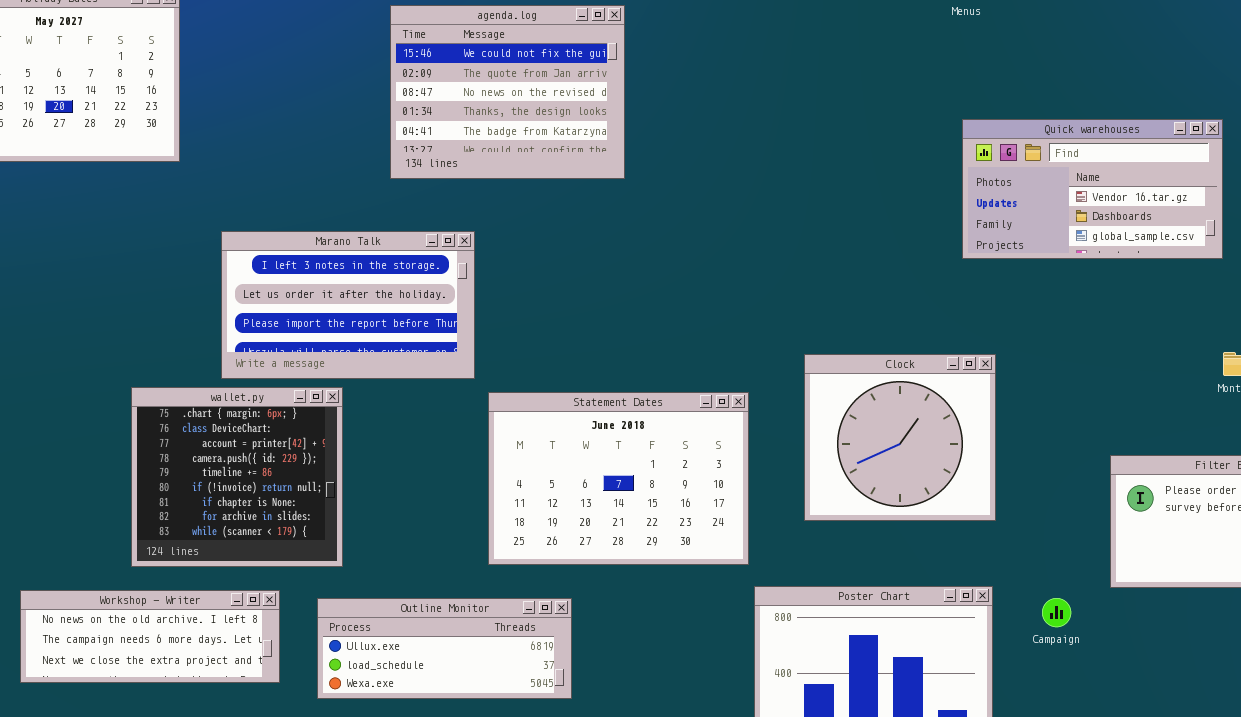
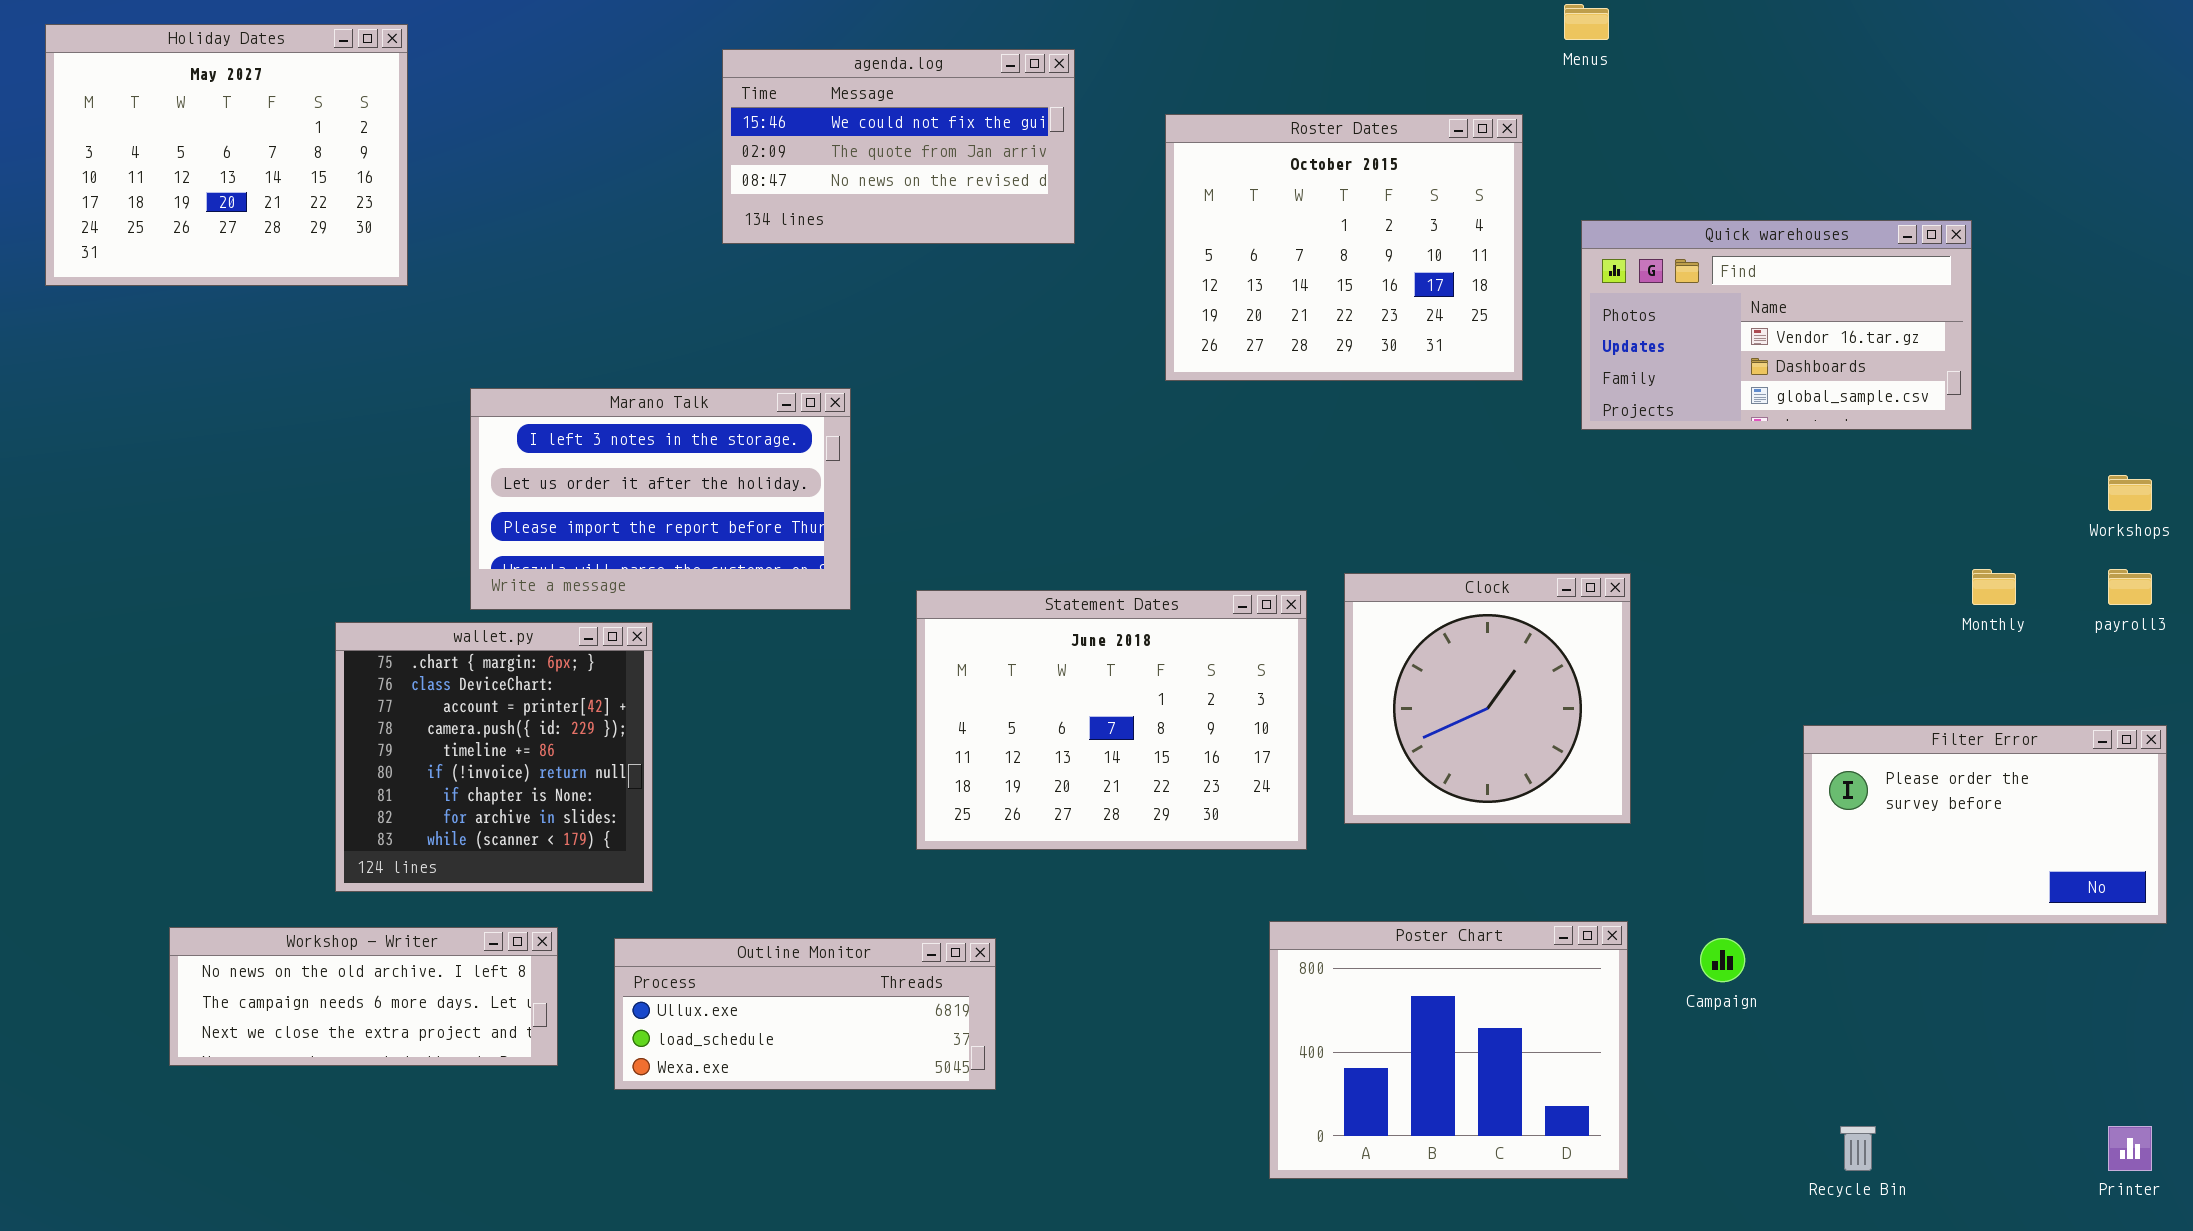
agenda.log: [390,5,625,179] -> [722,49,1075,244], resized
Roster Dates: none -> [1165,114,1523,381], opened
Statement Dates: [488,392,749,565] -> [916,590,1307,850], moved

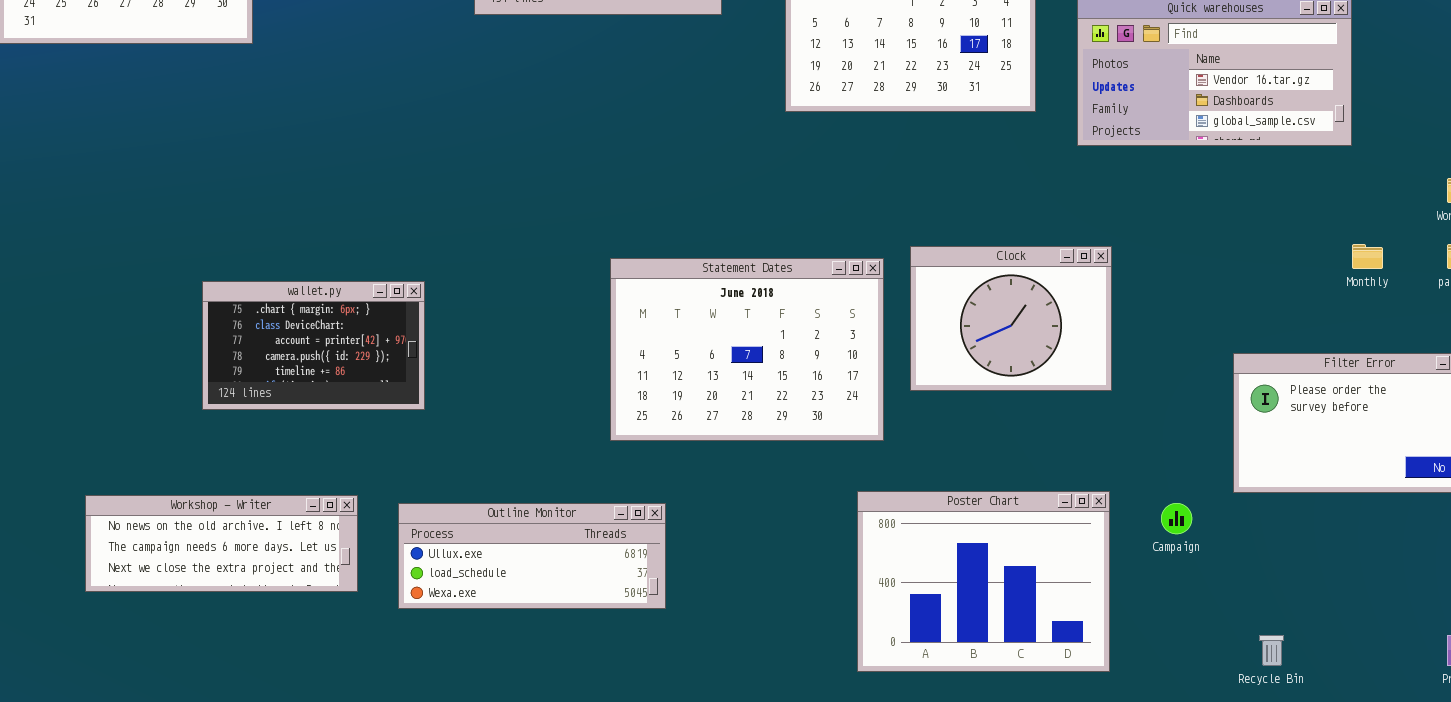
Marano Talk: [470,388,851,610] -> none, closed
Clock: [1344,573,1631,824] -> [910,246,1112,391], resized
wallet.py: [335,622,653,892] -> [202,281,425,410], resized

